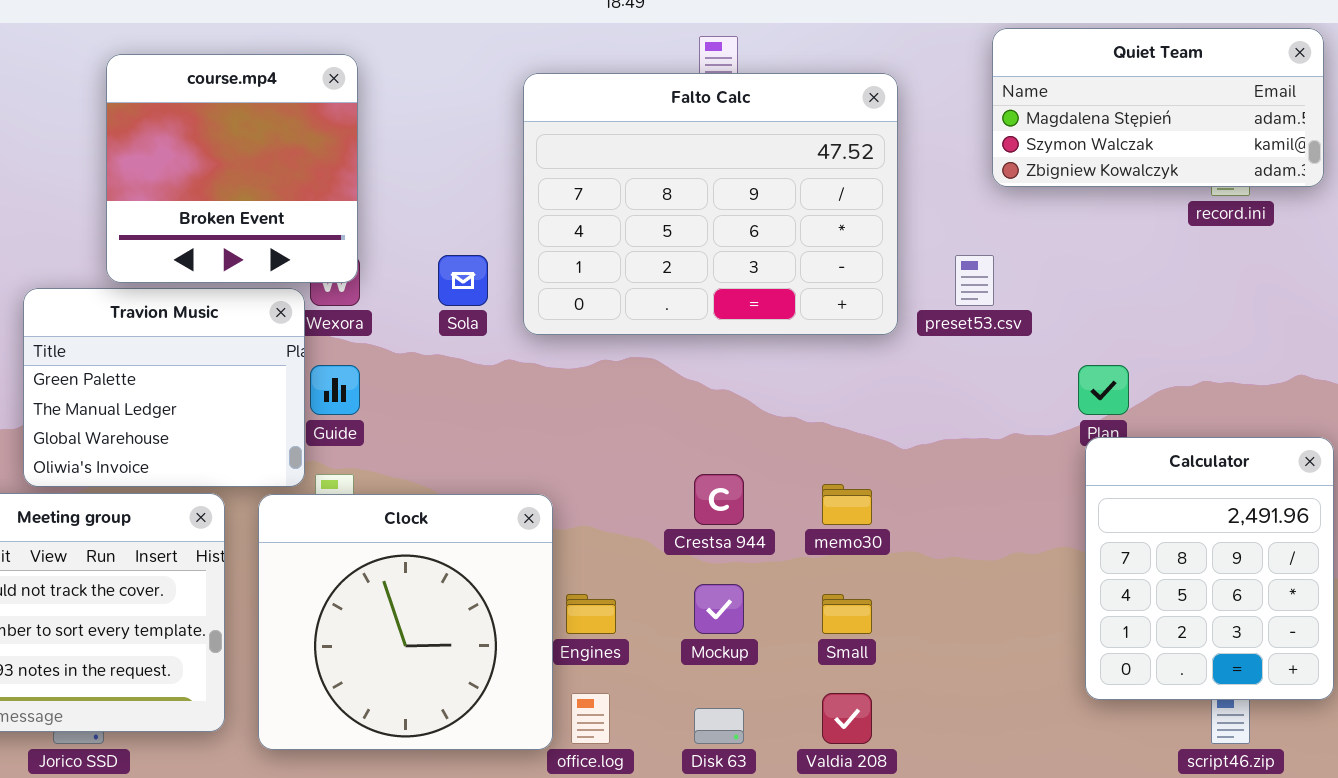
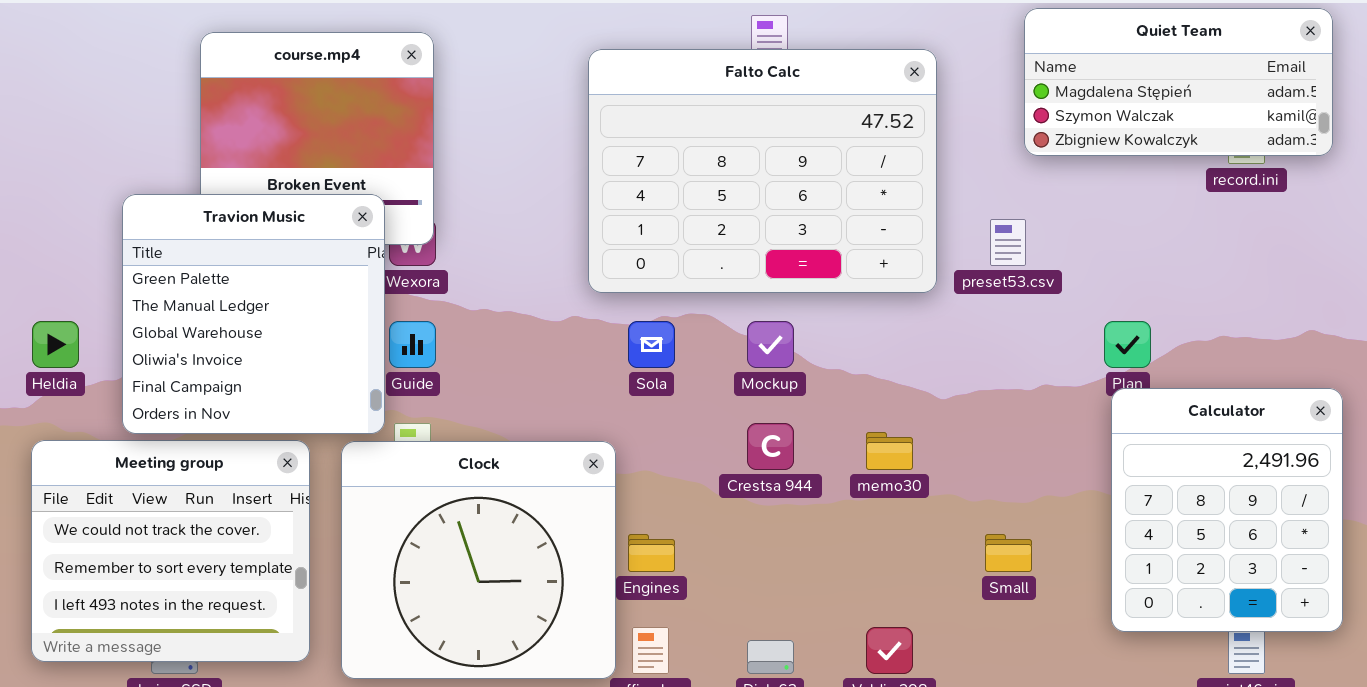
Sola: [438,255,488,306] -> [628,321,675,368], moved
Travion Music: [23,288,305,487] -> [122,194,385,434], resized
Mockup: [694,584,744,634] -> [747,321,794,368], moved
Small: [822,594,872,634] -> [985,534,1032,572], moved

